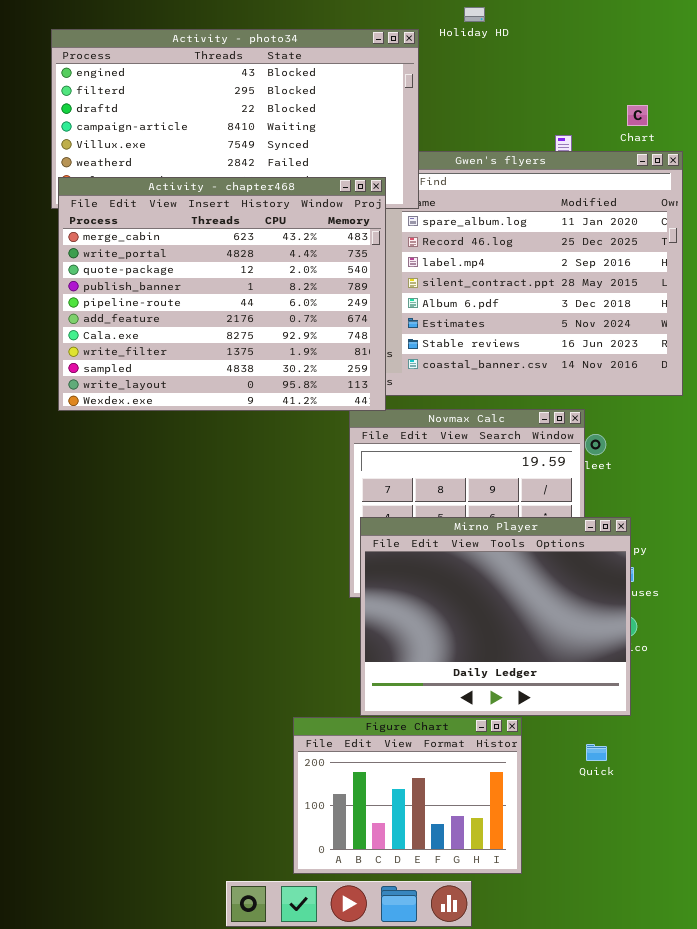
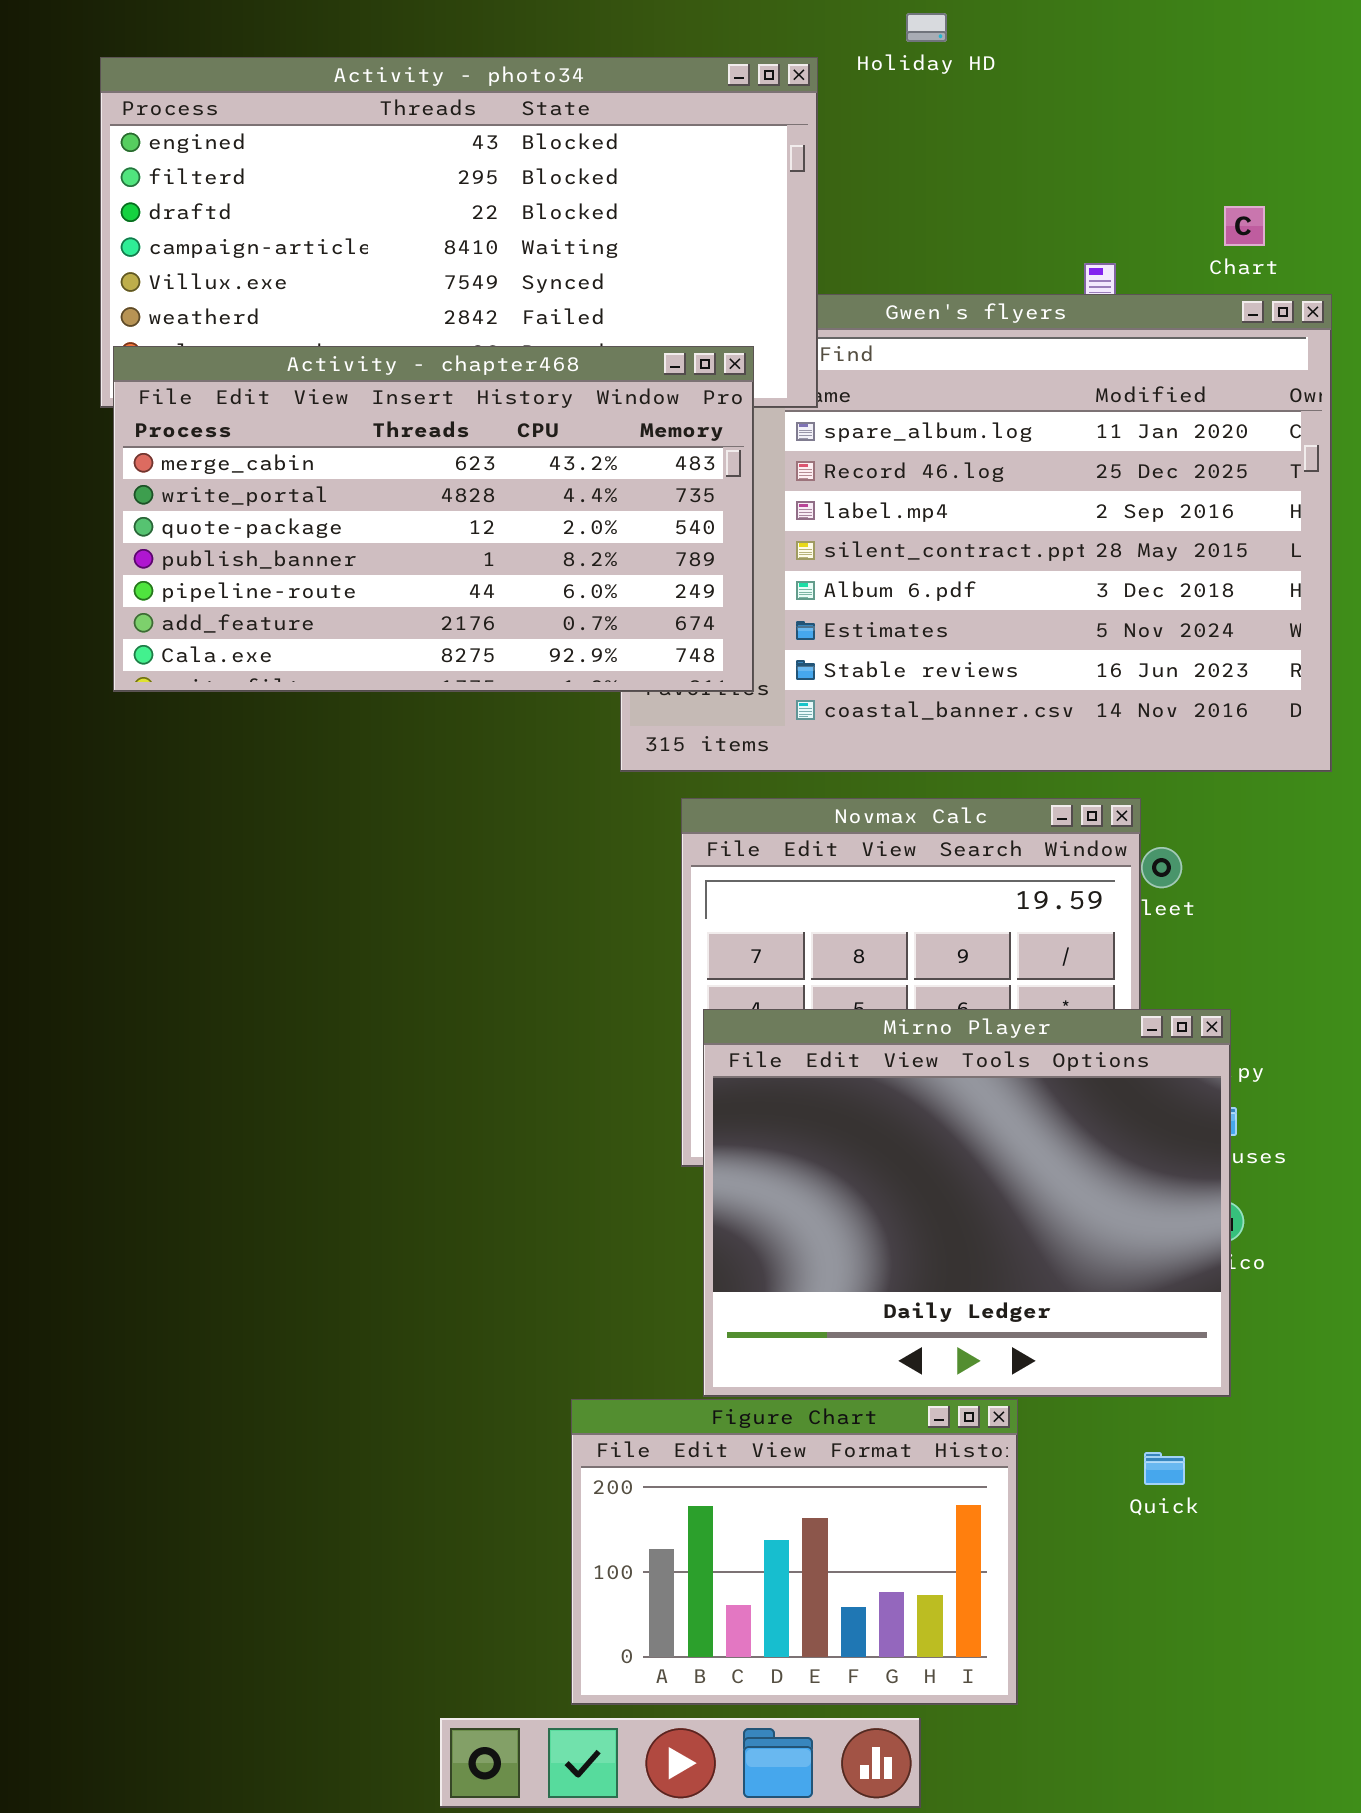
Activity - chapter468: [58,177,386,411] -> [113,346,754,692], resized

